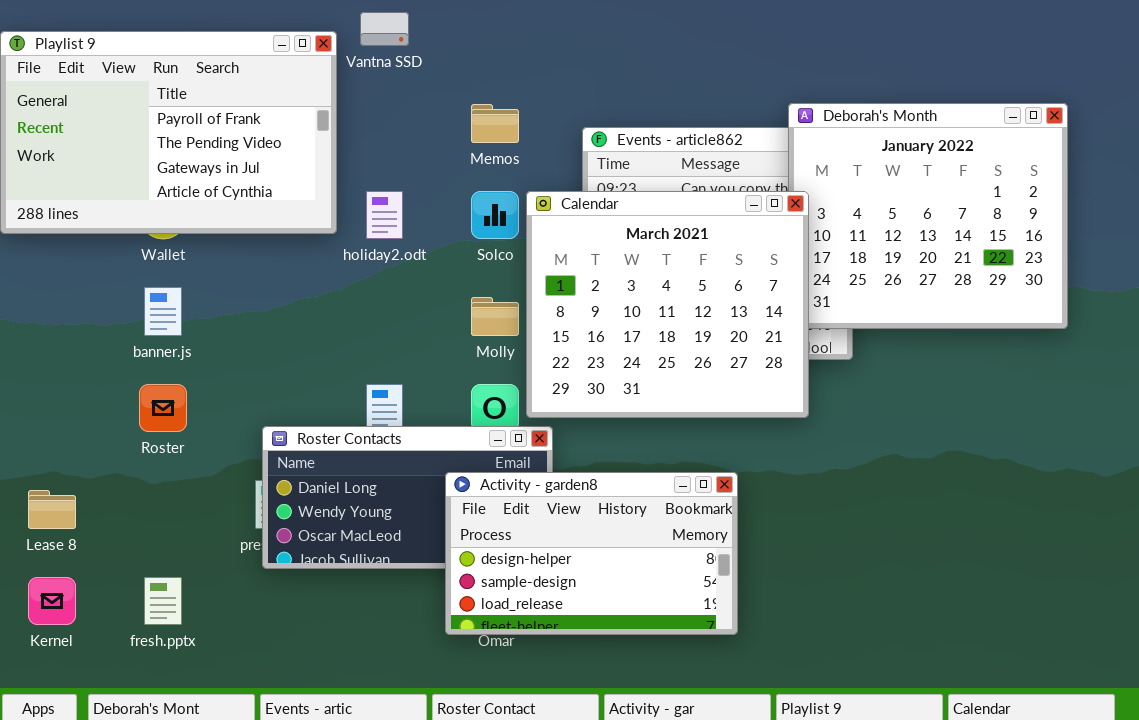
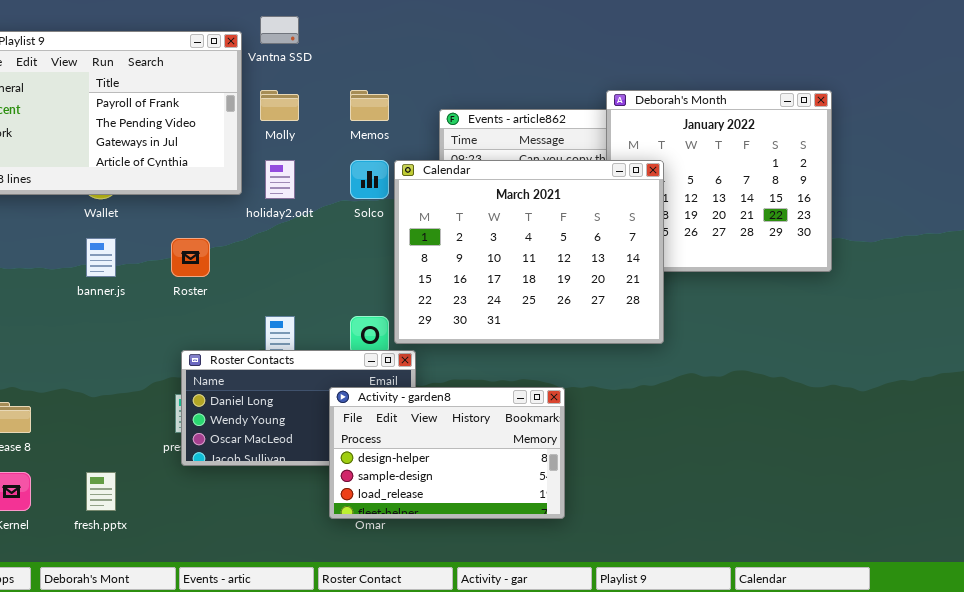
Calendar: [526,191,809,418] -> [394,160,664,344], resized
Molly: [471,297,519,336] -> [260,90,299,121], moved
Roster: [139,384,187,432] -> [171,238,210,277], moved

